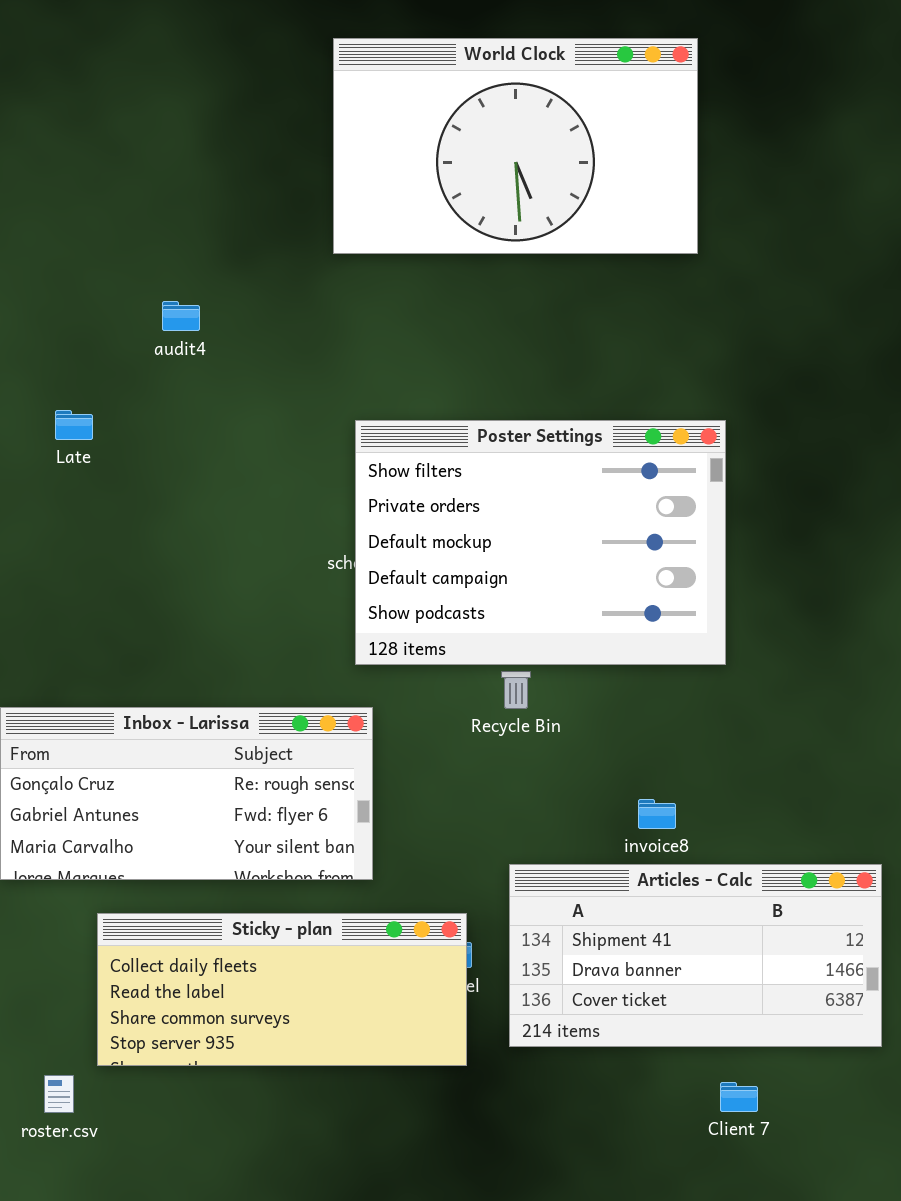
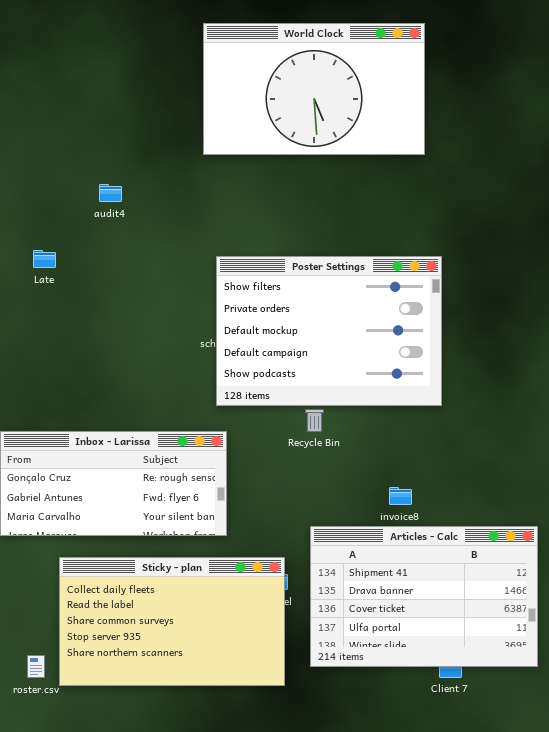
Articles - Calc: [509,864,882,1047] -> [310,526,538,667], resized
Sticky - plan: [97,913,467,1066] -> [59,557,285,686], resized

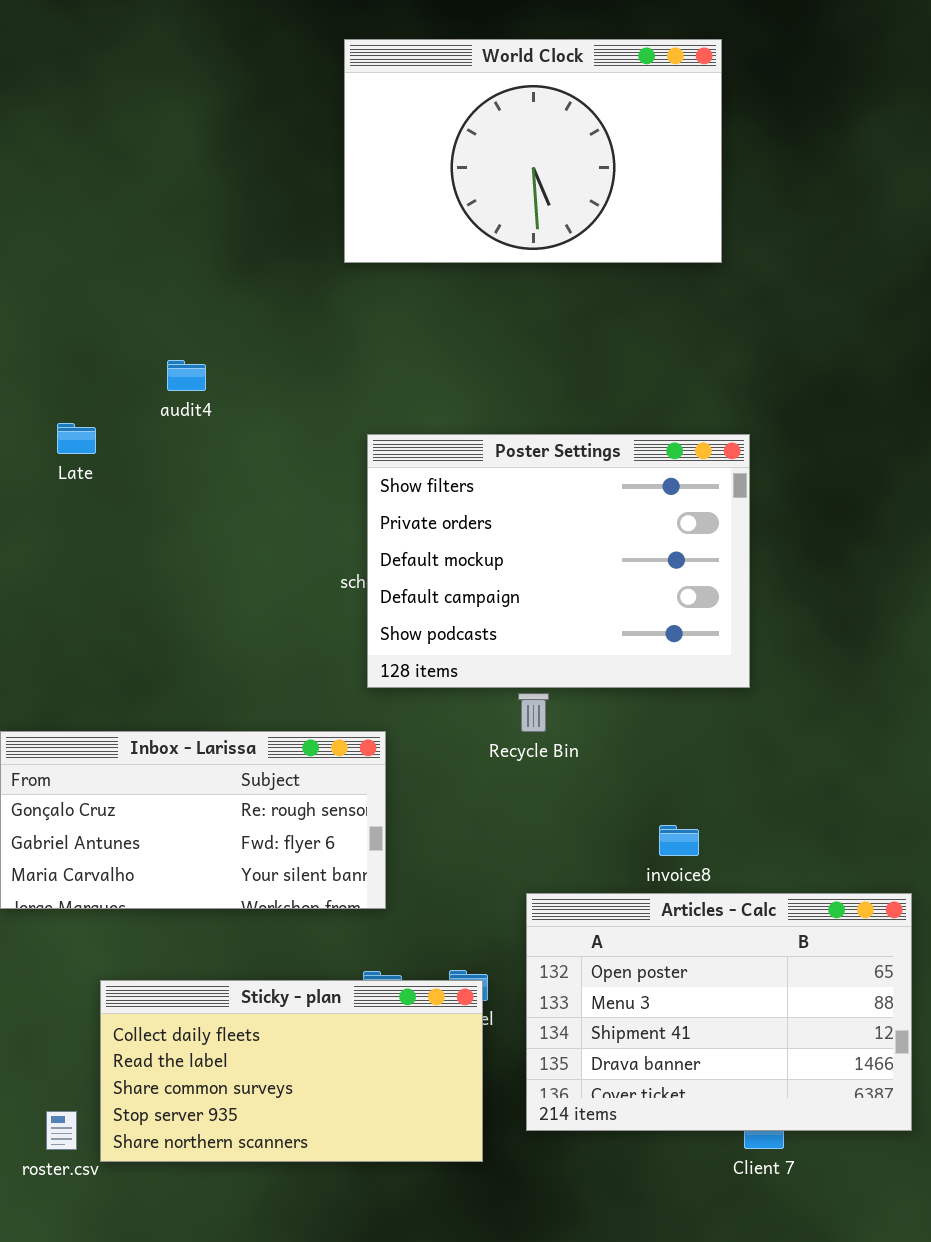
audit4: [99,184,122,202] -> [167,360,206,391], moved
Articles - Calc: [310,526,538,667] -> [526,893,912,1131], scrolled up 2 rows
Sticky - plan: [59,557,285,686] -> [100,980,483,1162], resized

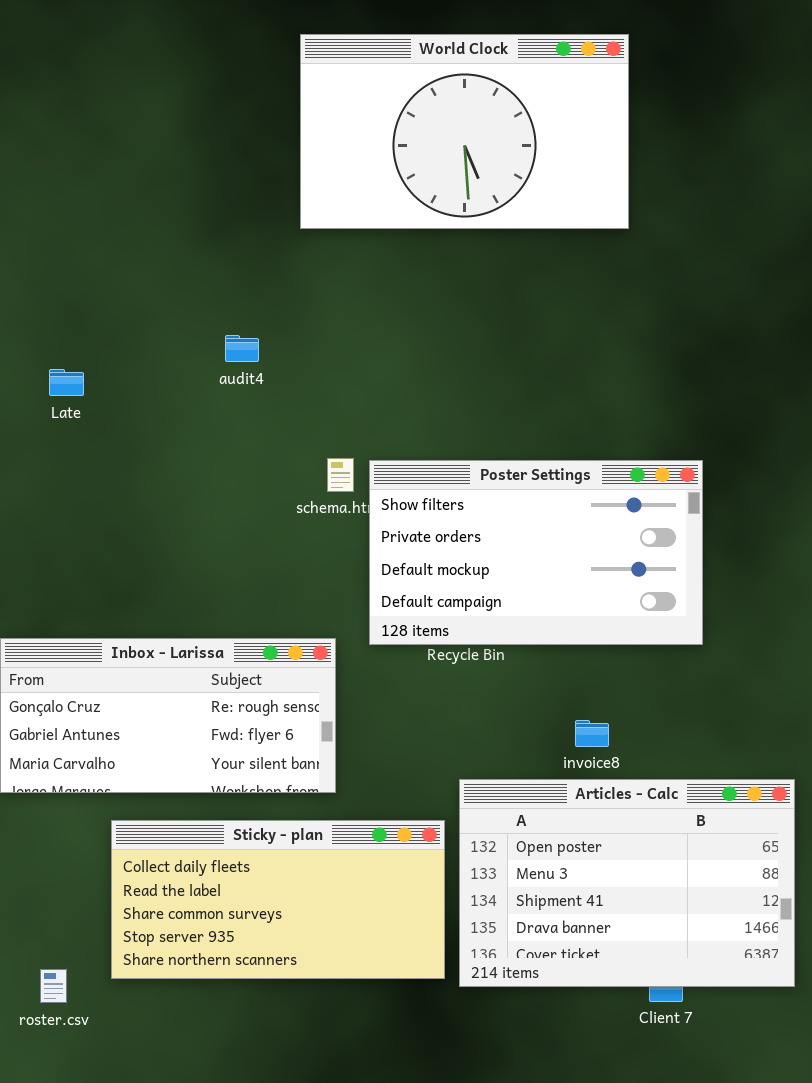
audit4: [167,360,206,391] -> [225,335,259,362], moved
Poster Settings: [367,434,750,688] -> [369,460,703,645], moved, resized
Sticky - plan: [100,980,483,1162] -> [111,820,445,979], moved

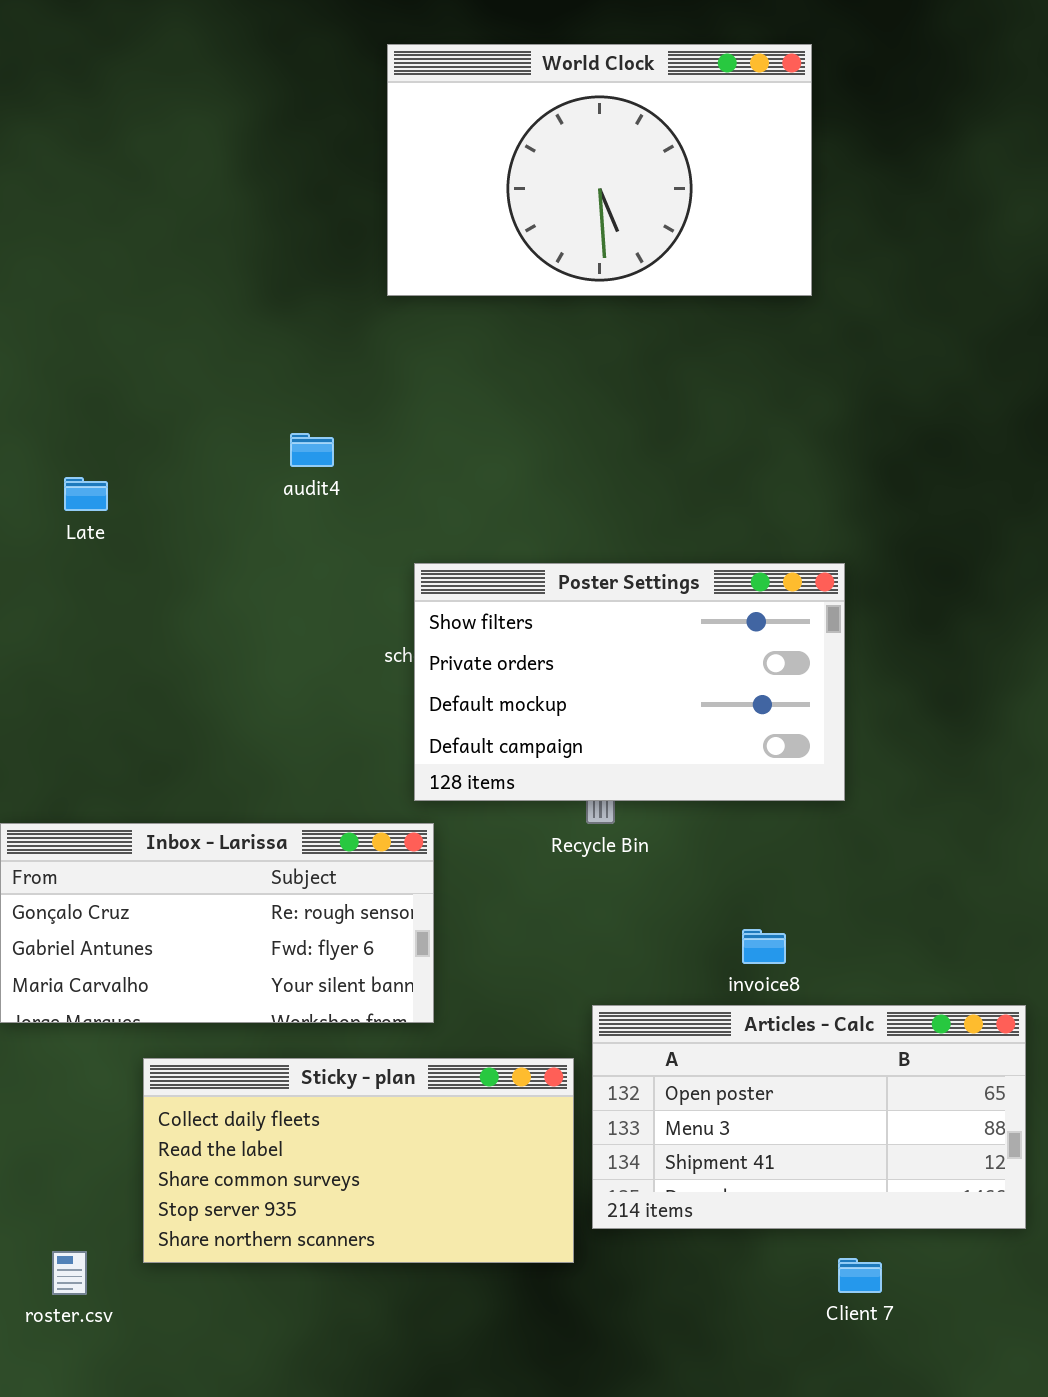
Poster Settings: [369,460,703,645] -> [414,563,845,801], moved
Articles - Calc: [459,779,795,987] -> [592,1005,1026,1229], resized

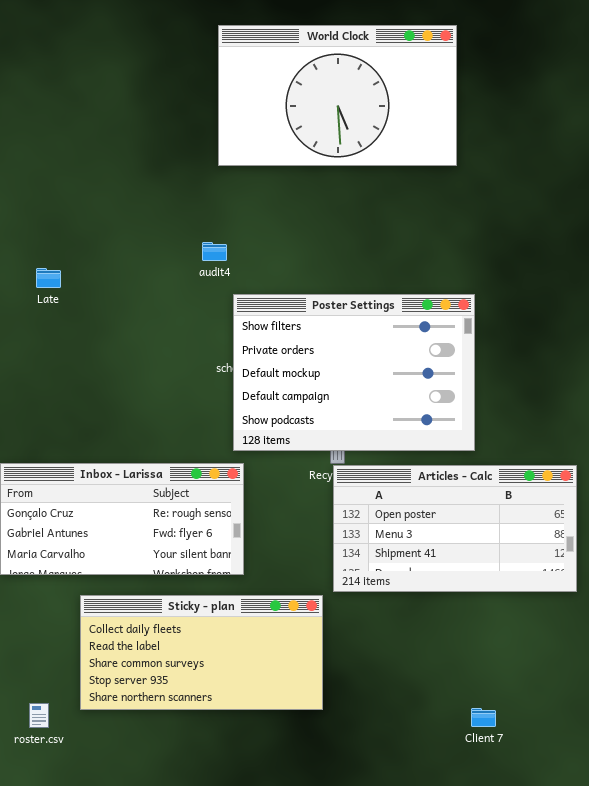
audit4: [290,433,334,467] -> [202,242,227,261], moved
Poster Settings: [414,563,845,801] -> [233,294,475,451], resized
Articles - Calc: [592,1005,1026,1229] -> [333,465,577,592], moved

